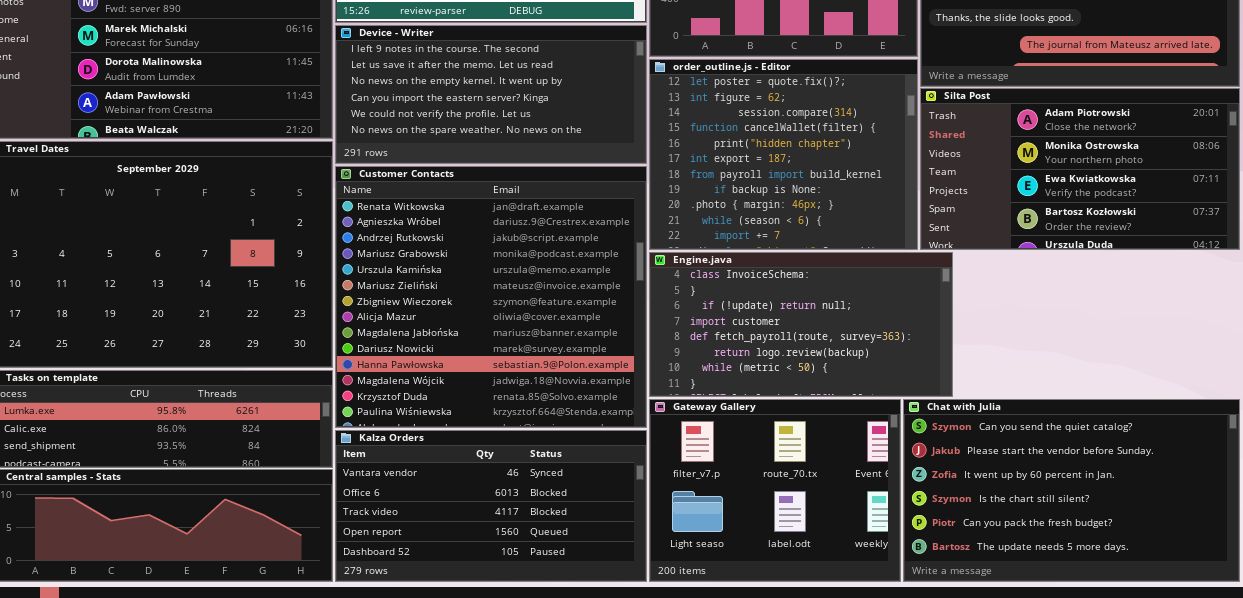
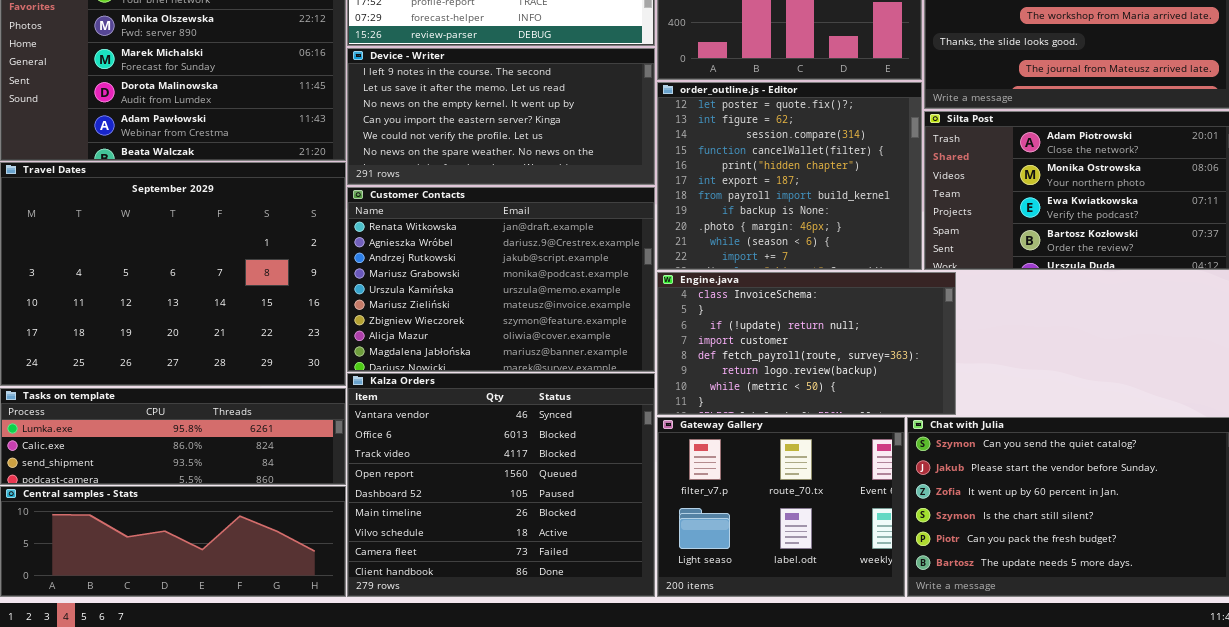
Customer Contacts: [335,166,647,428] -> [347,187,655,372], resized
Kalza Orders: [335,430,647,582] -> [347,373,655,597], resized

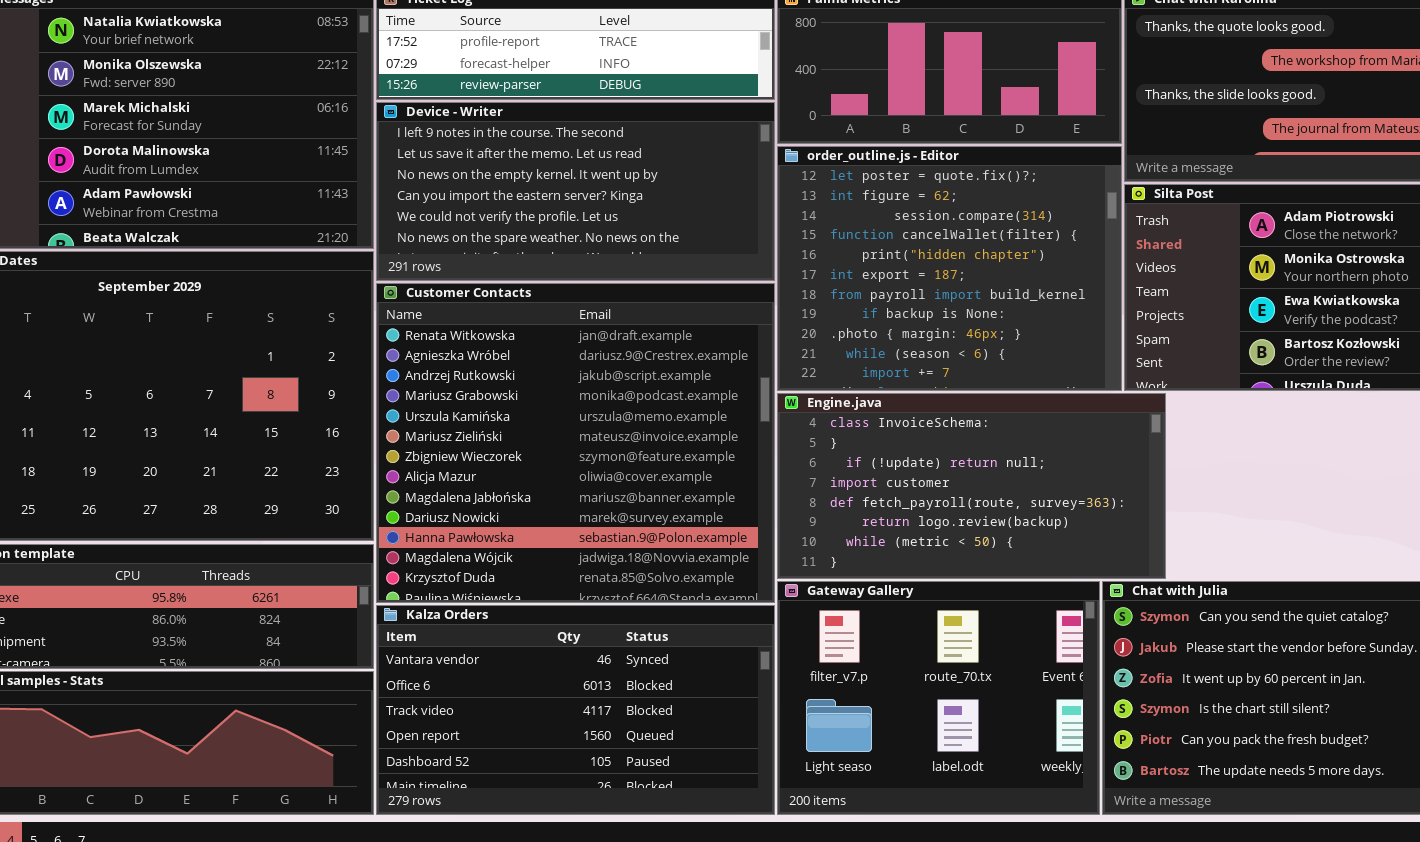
Customer Contacts: [347,187,655,372] -> [376,283,775,603], resized
Kalza Orders: [347,373,655,597] -> [376,605,775,815], resized

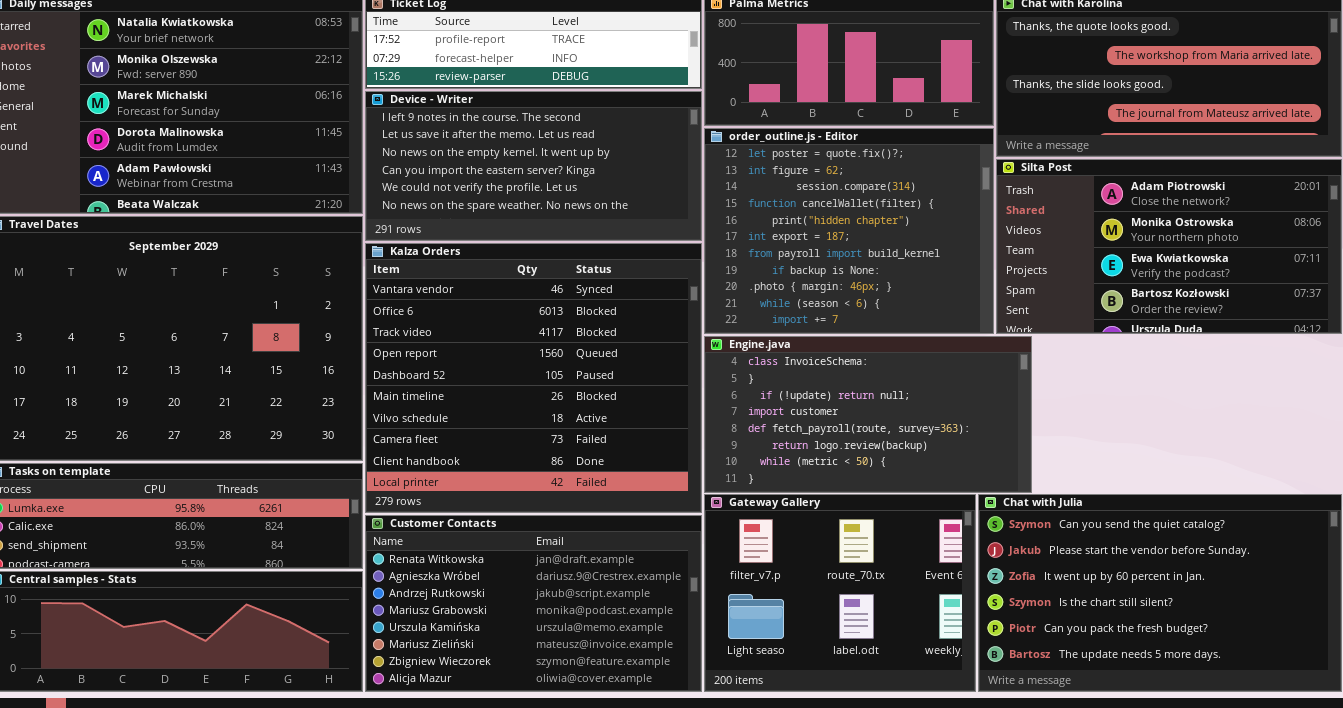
Customer Contacts: [376,283,775,603] -> [365,515,702,692], moved, resized
Kalza Orders: [376,605,775,815] -> [365,243,702,513], moved, resized

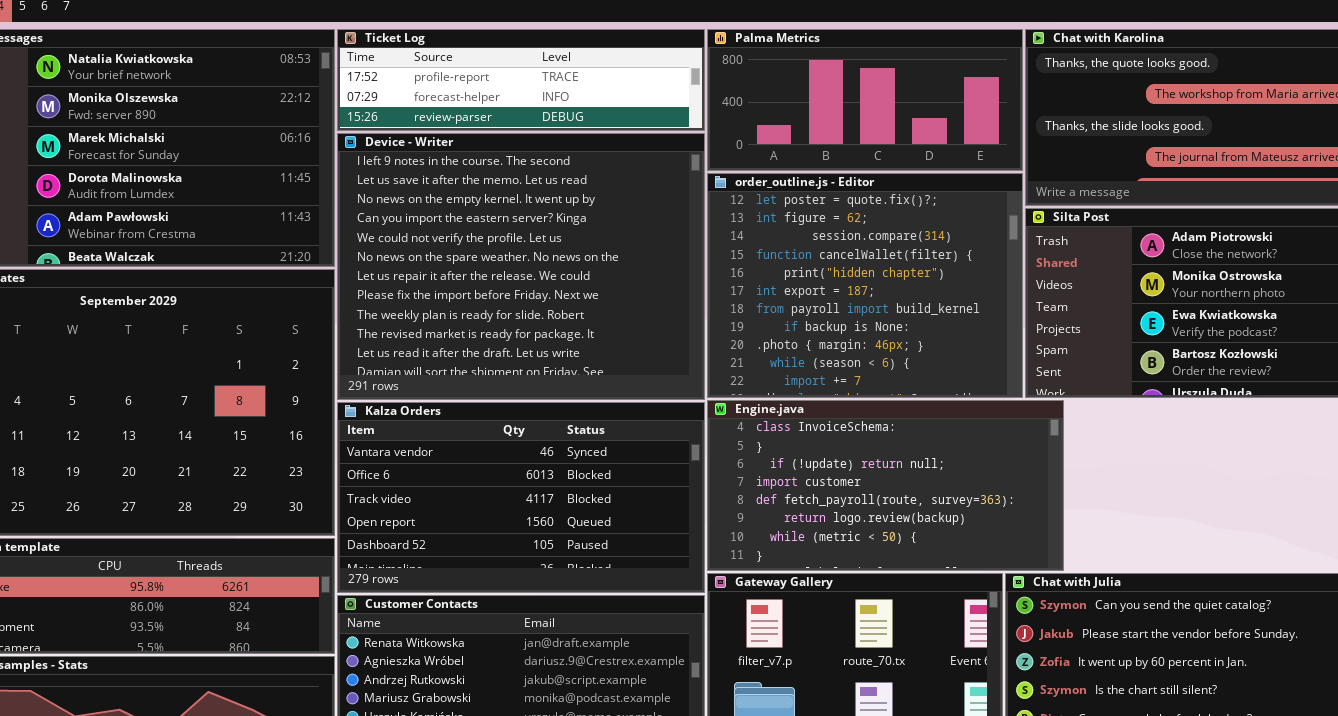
Device - Writer: [365,91,702,241] -> [337,133,705,400], resized
Kalza Orders: [365,243,702,513] -> [337,402,705,593], resized

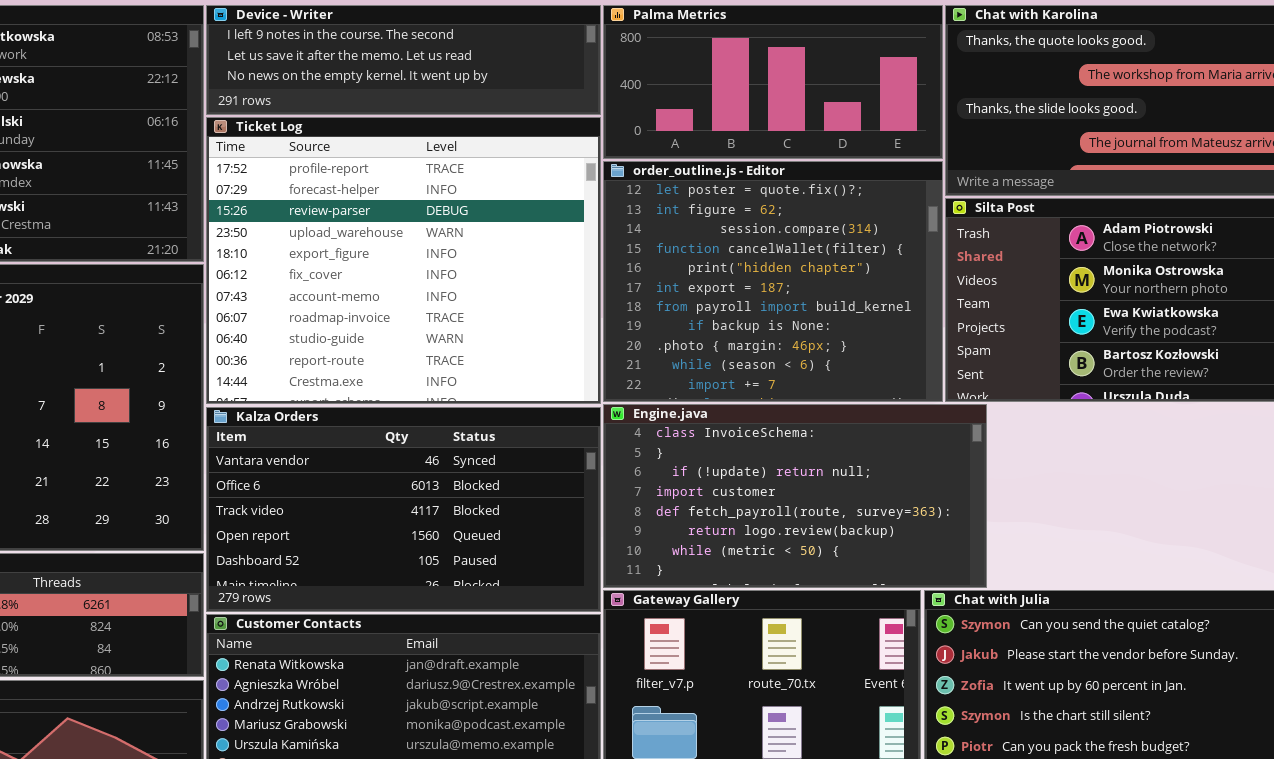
Ticket Log: [337,29,705,131] -> [206,117,601,404], moved, resized
Device - Writer: [337,133,705,400] -> [206,5,601,115], moved, resized

